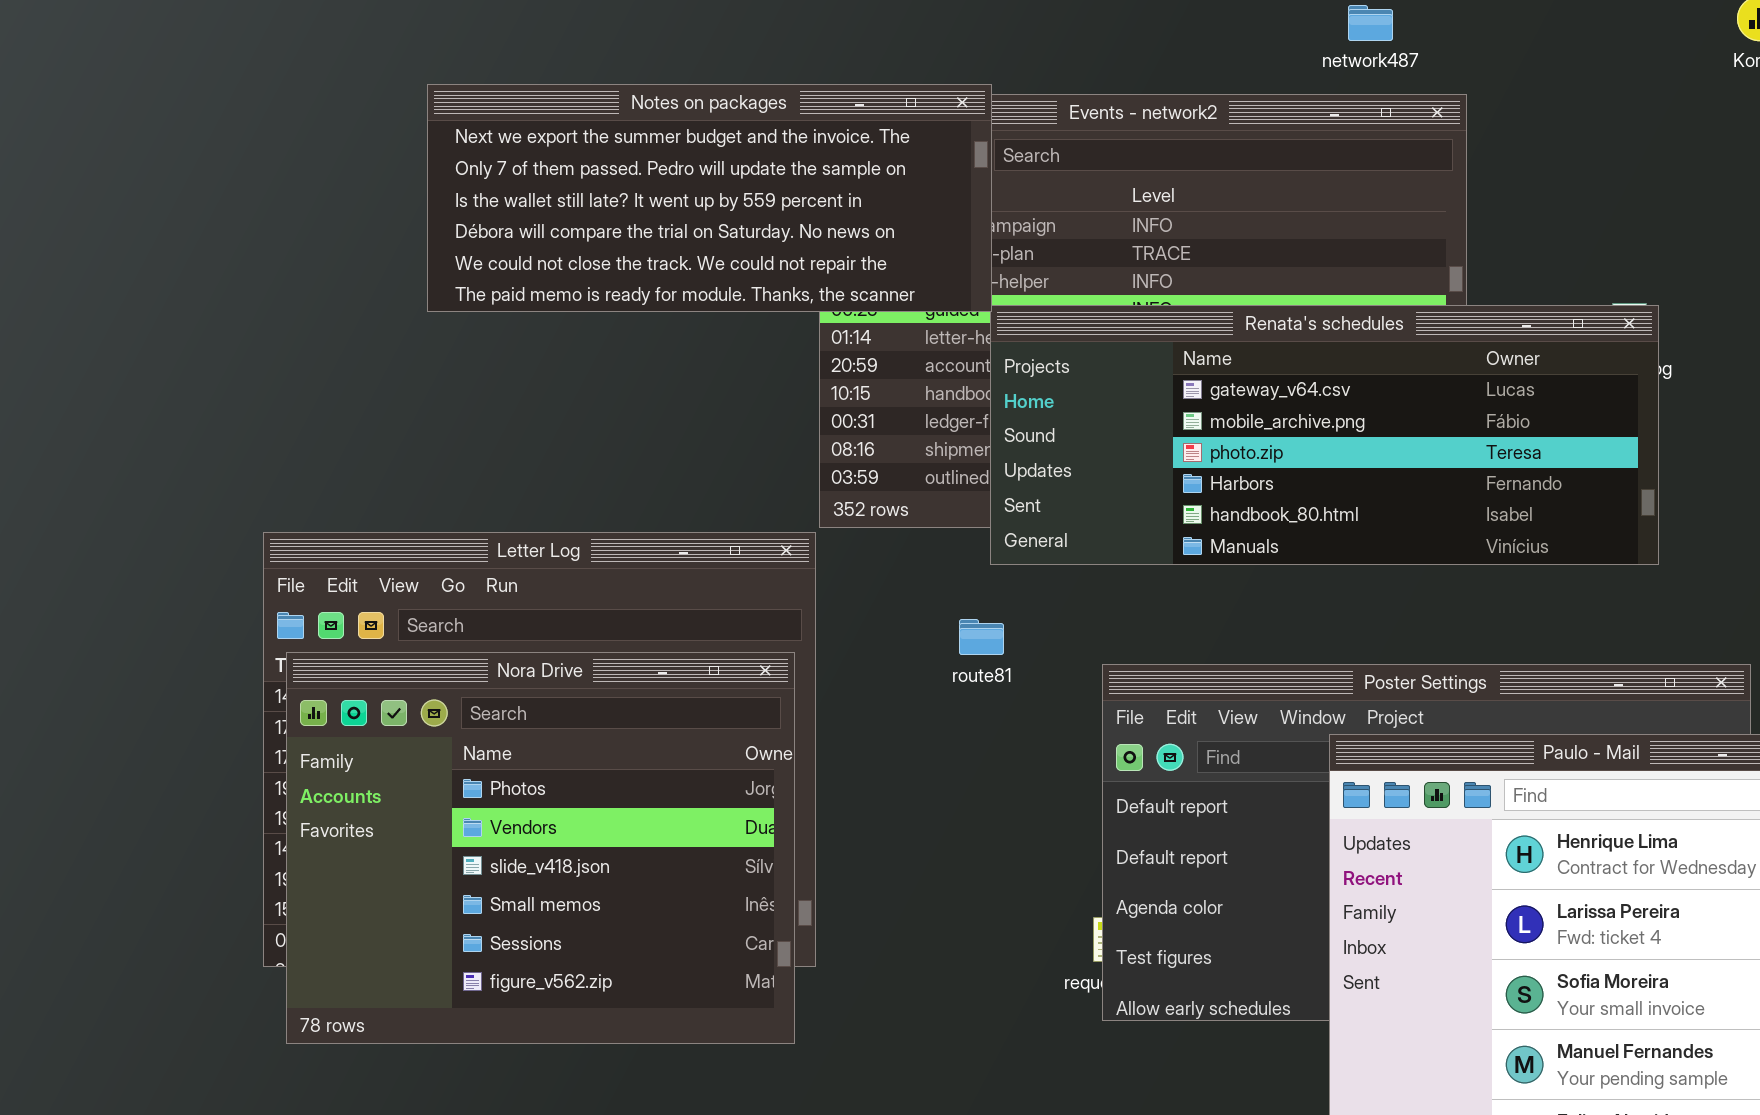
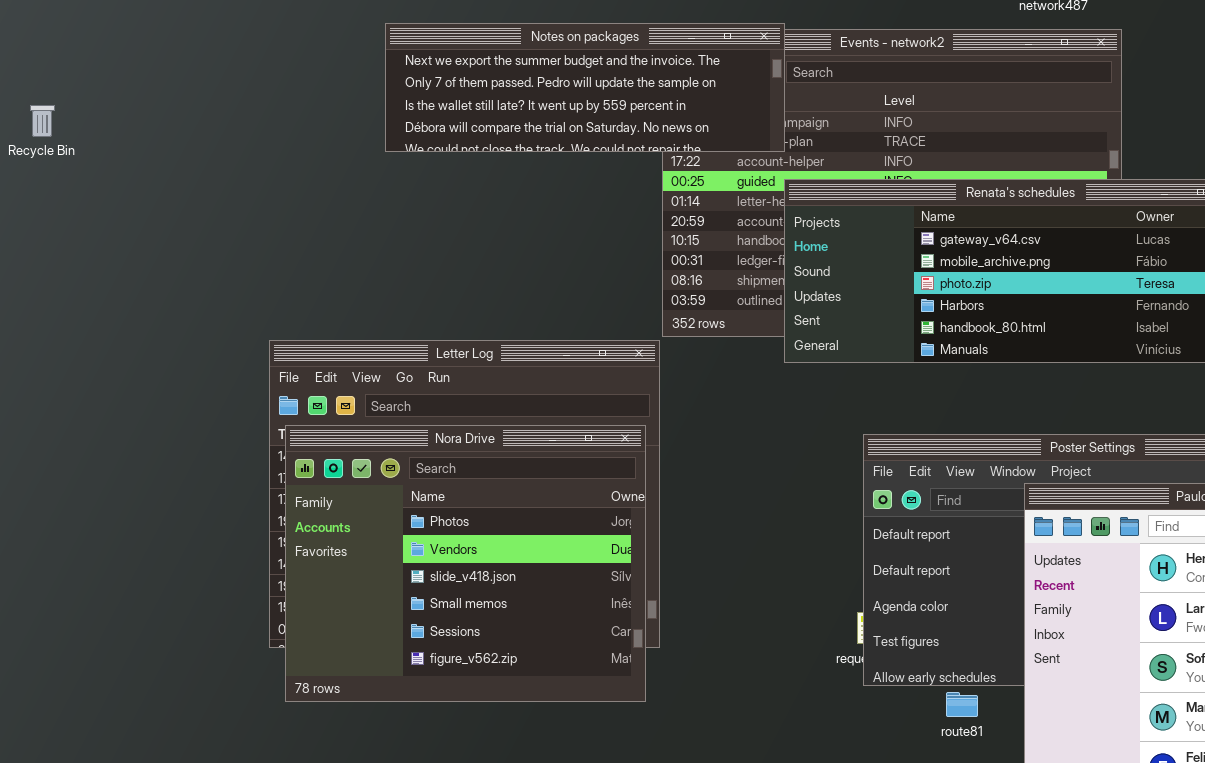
Notes on packages: [427,84,992,312] -> [385,23,785,152], resized
route81: [959,619,1004,655] -> [946,692,978,717], moved

